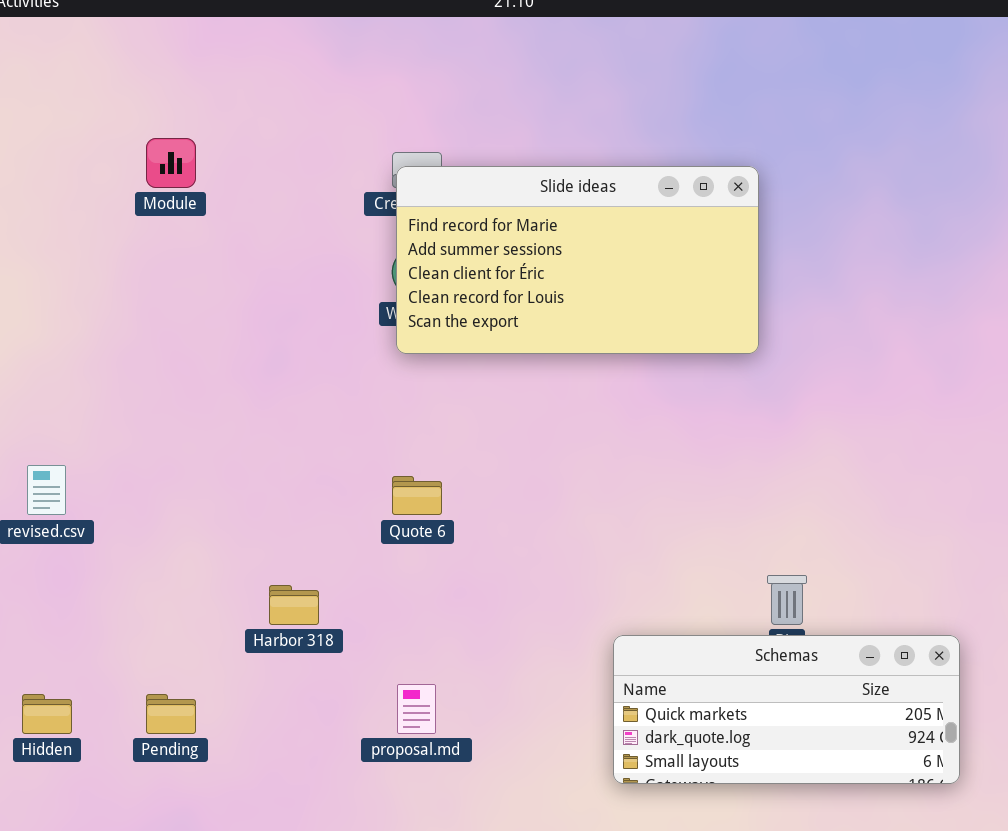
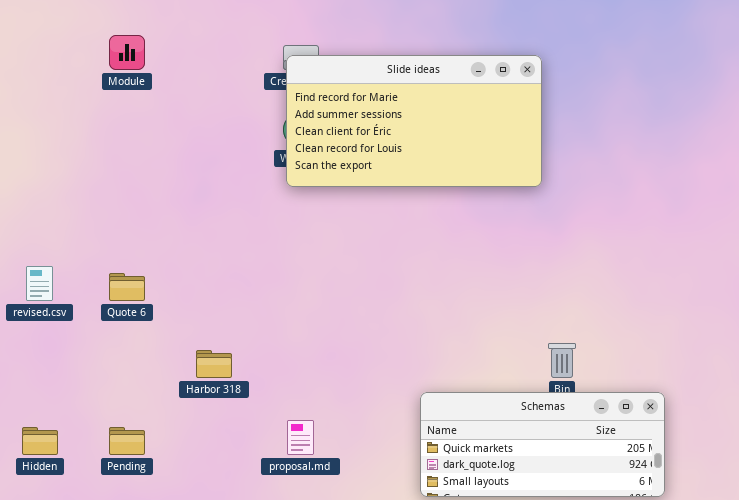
Quote 6: [392,476,442,515] -> [109,273,145,301], moved
Schemas: [613,635,960,784] -> [420,392,665,497], moved

